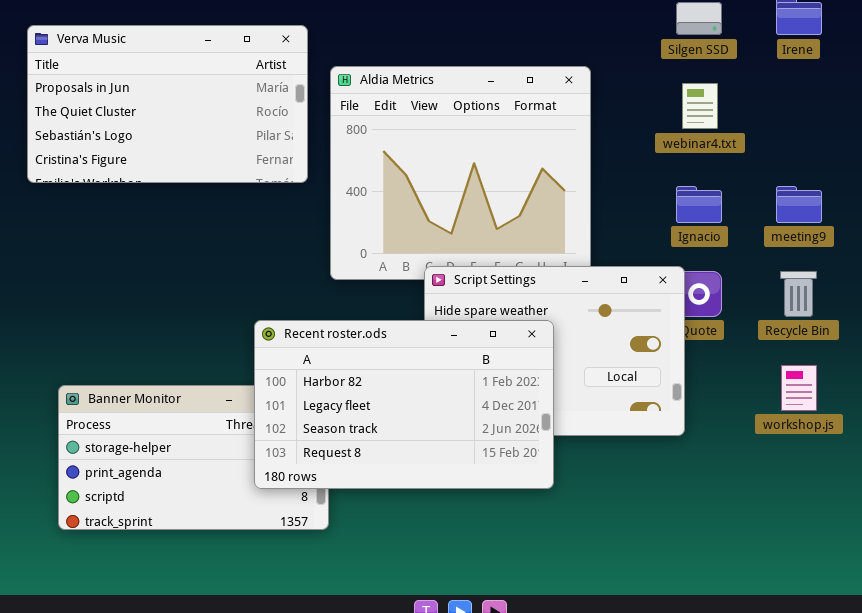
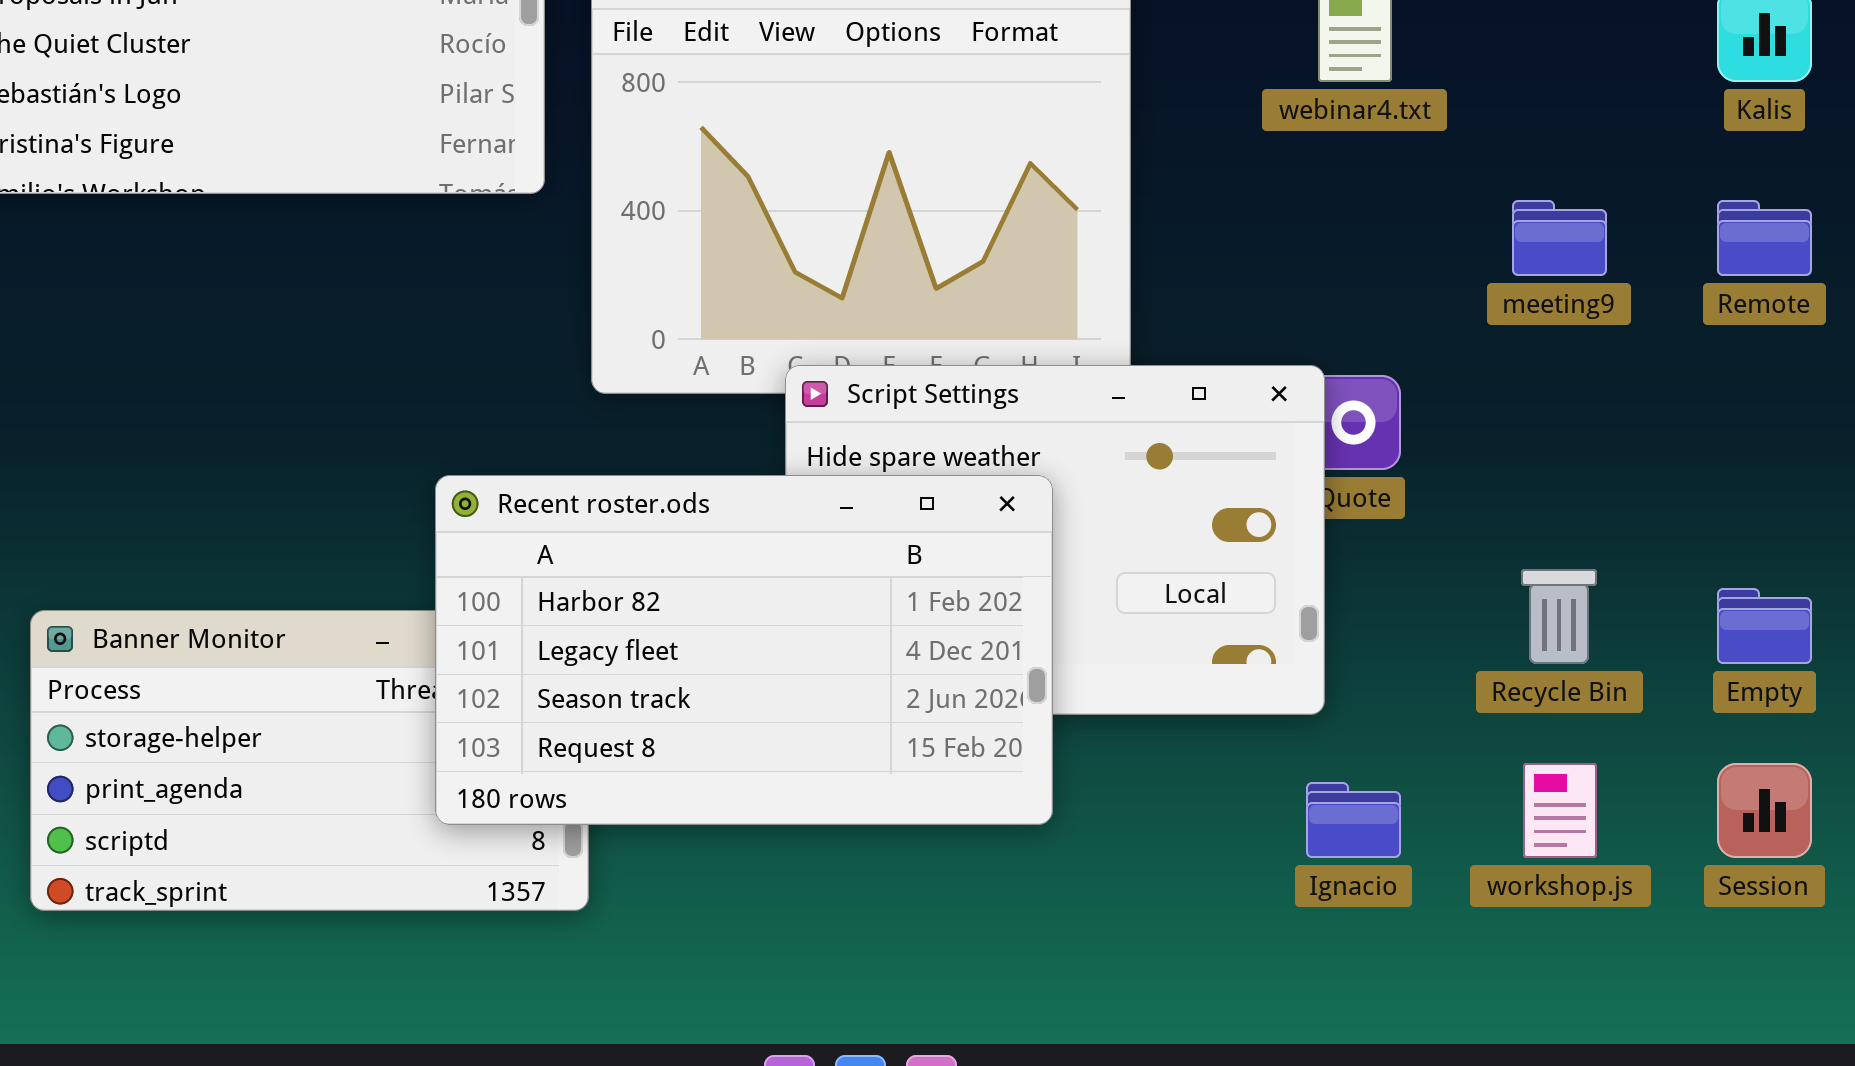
Ignacio: [676,186,722,223] -> [1306,782,1401,858], moved
Recycle Bin: [780,271,817,317] -> [1521,569,1597,664], moved
workshop.js: [781,365,817,411] -> [1523,763,1597,858], moved

